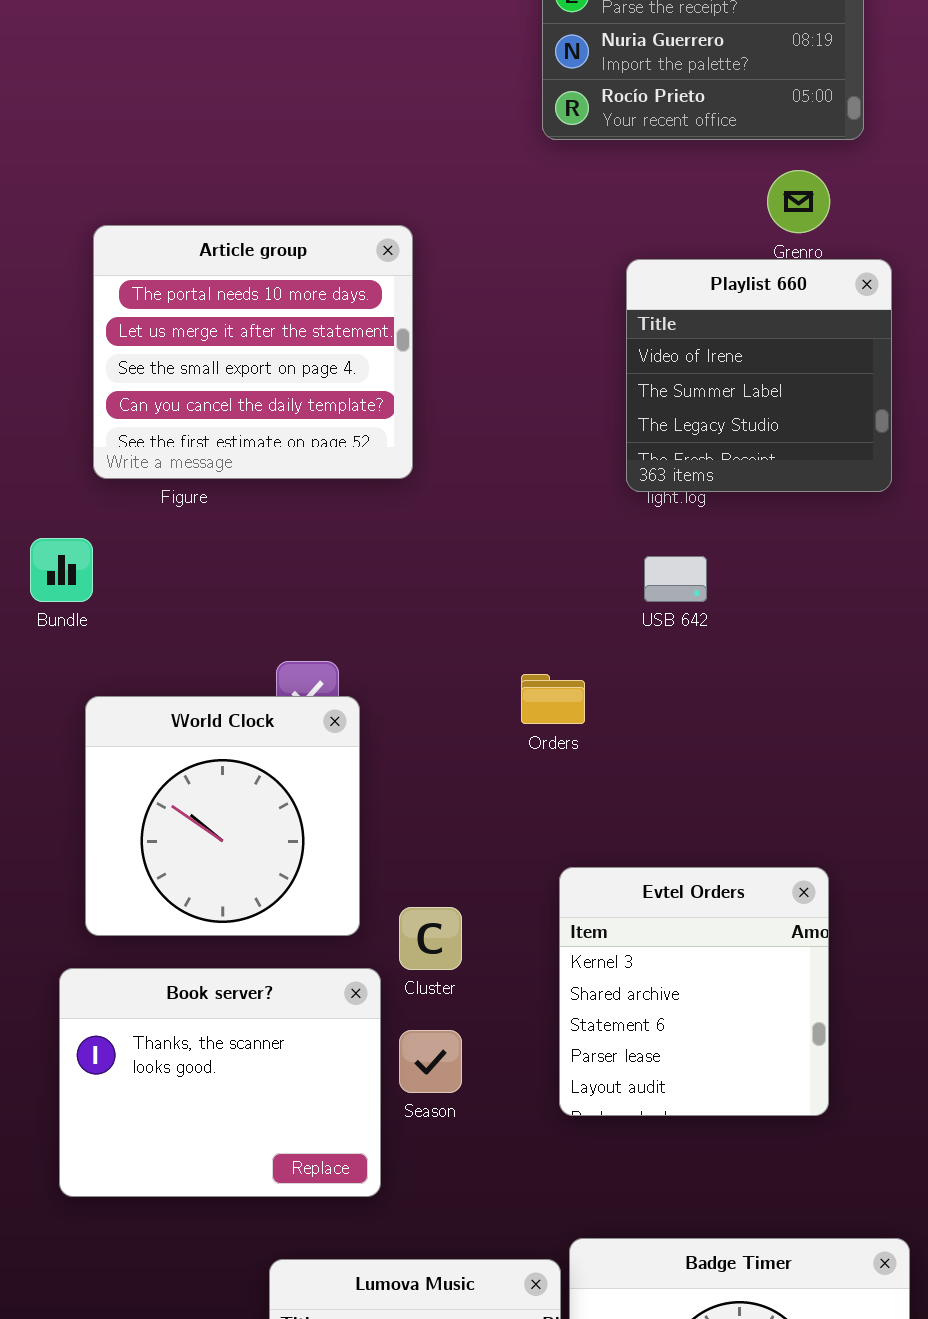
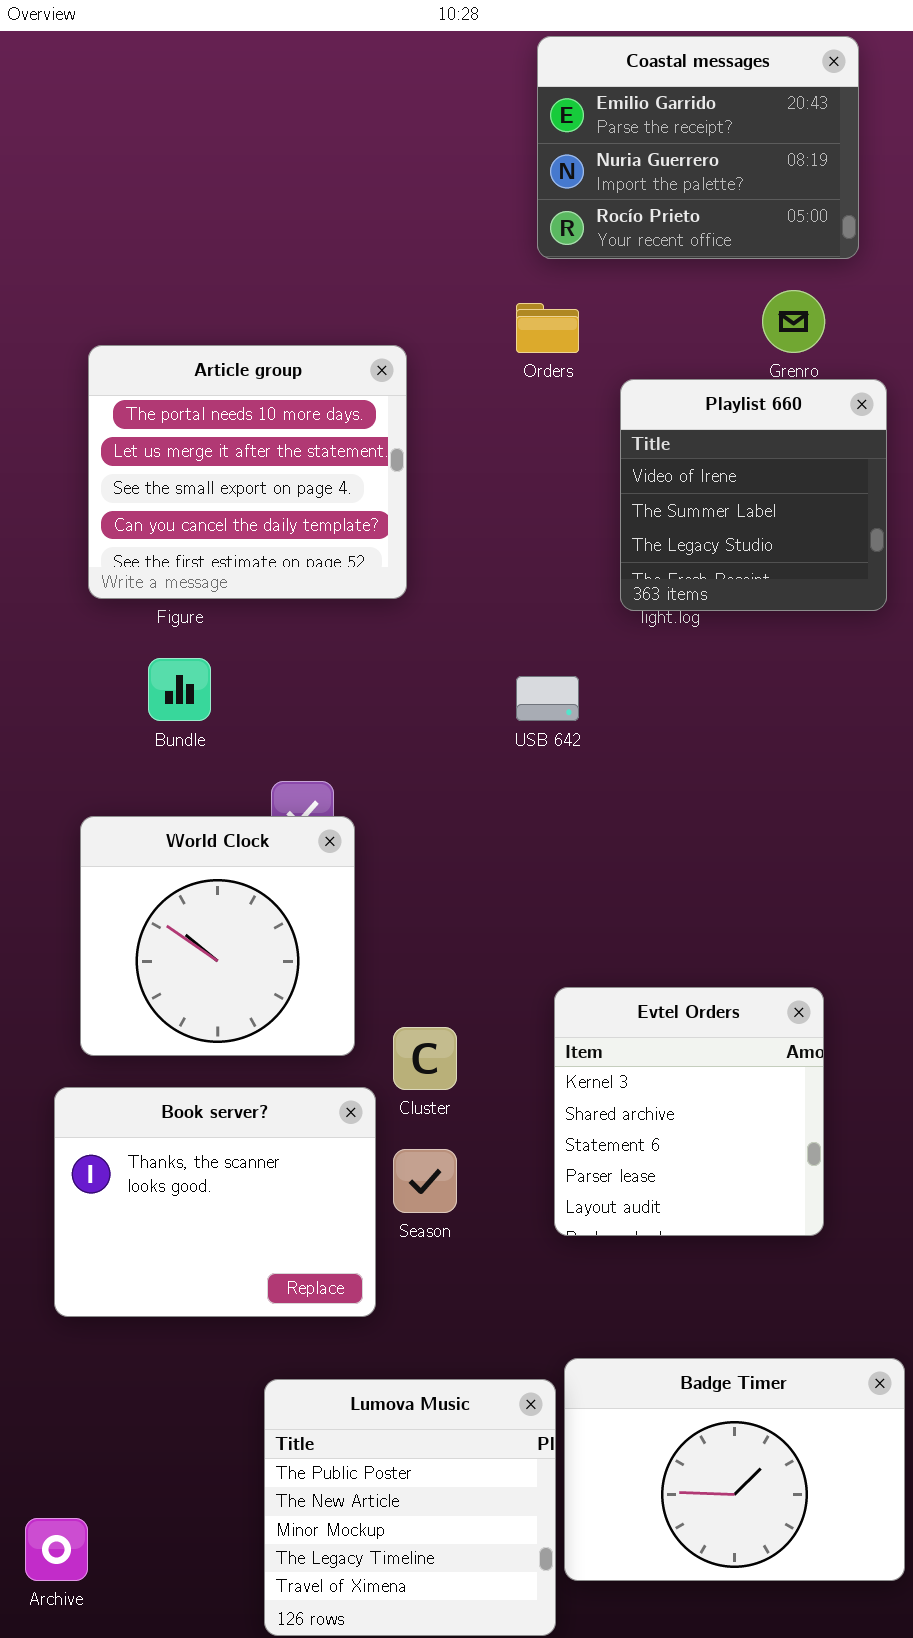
Bundle: [30,538,93,602] -> [148,658,211,721], moved
USB 642: [644,556,707,602] -> [516,676,579,721], moved
Orders: [521,674,585,724] -> [516,303,579,353], moved

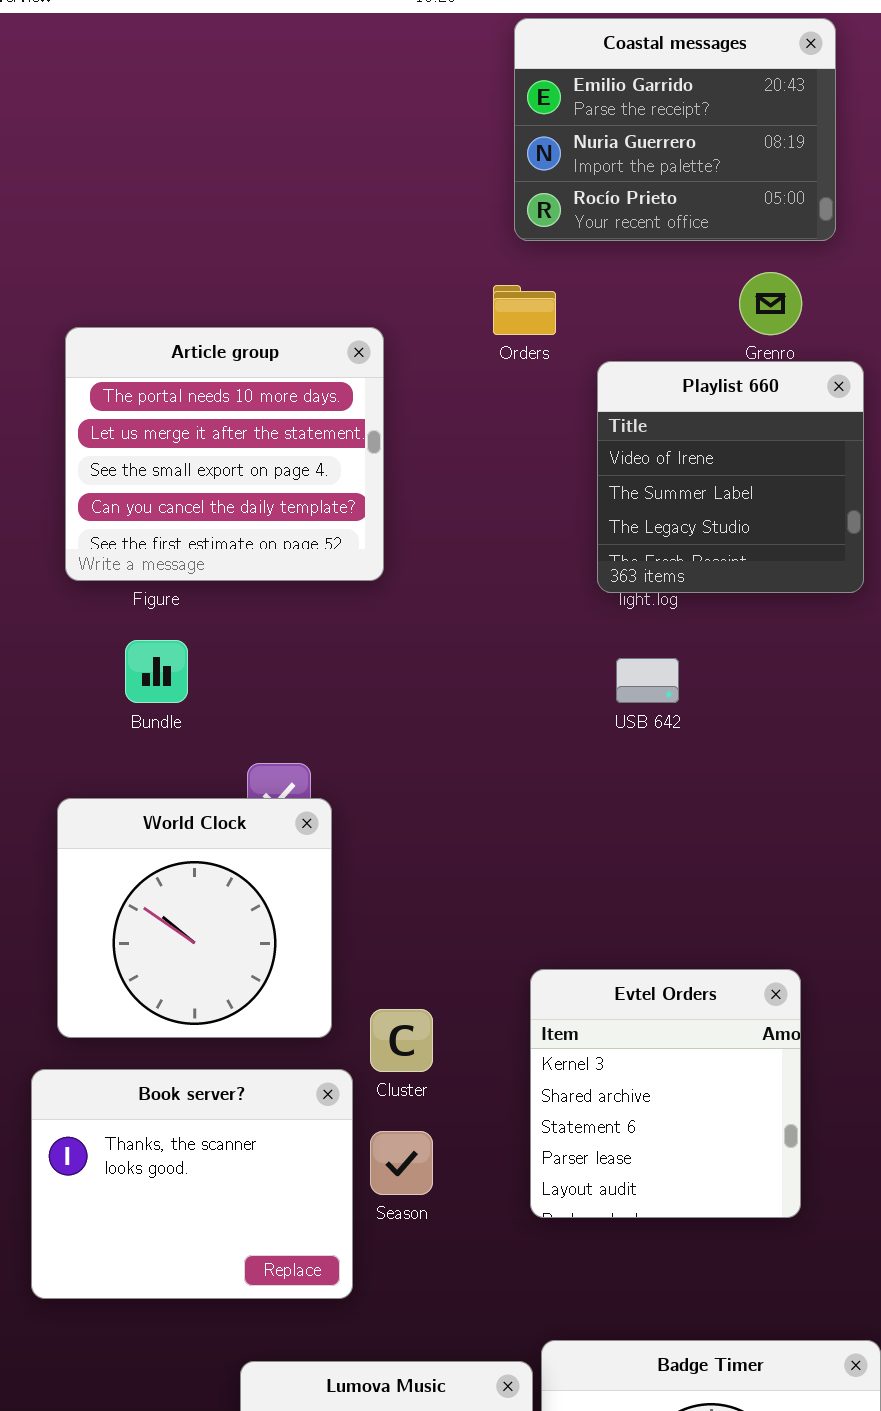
USB 642: [516,676,579,721] -> [616,658,679,703], moved

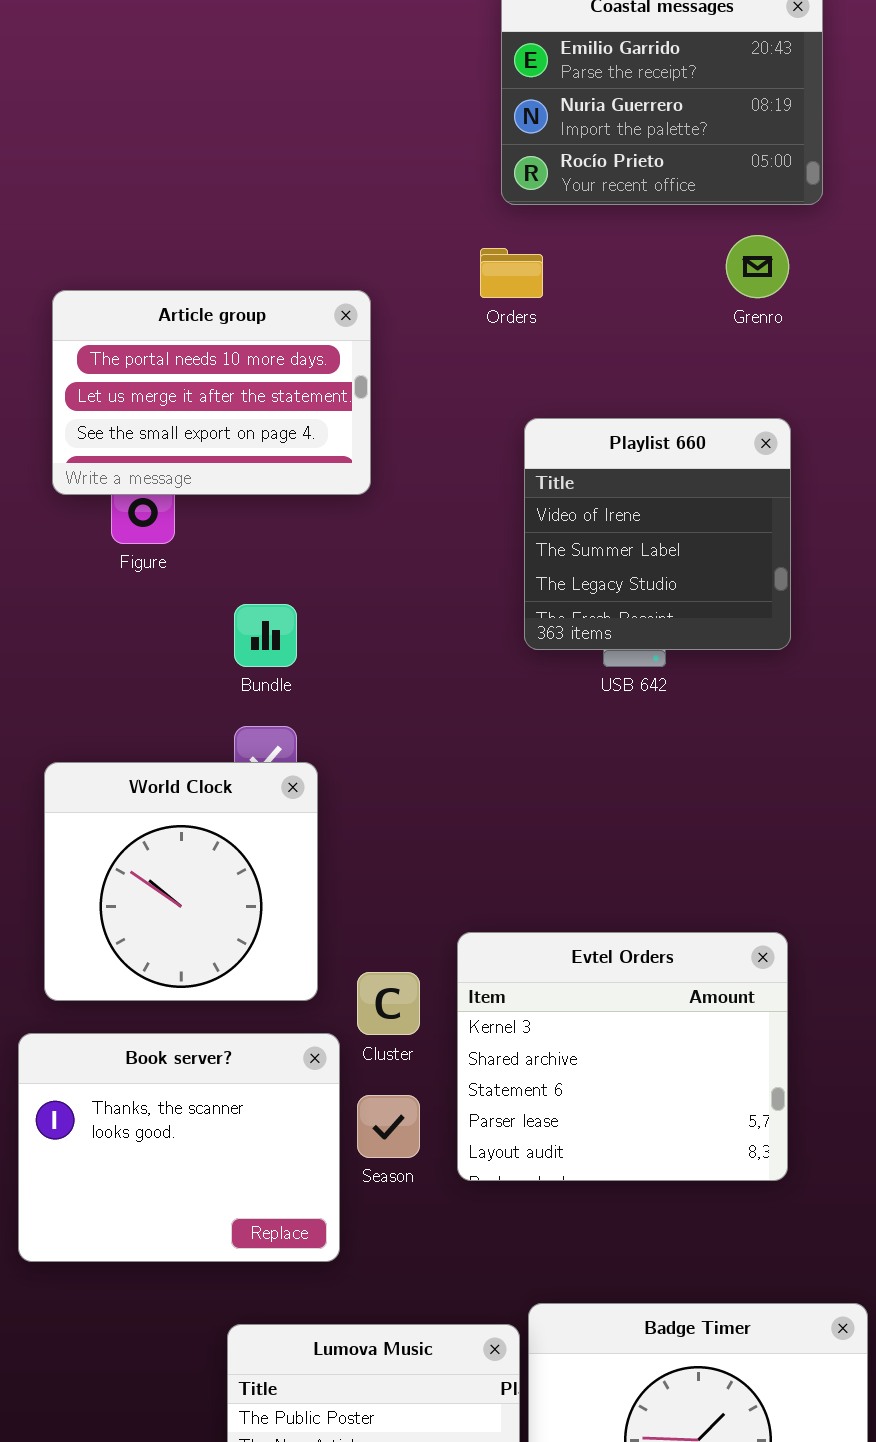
Article group: [65,327,384,581] -> [52,290,371,495], resized
Playlist 660: [597,361,864,593] -> [524,418,791,650], moved
Bundle: [125,640,188,703] -> [234,604,297,667], moved
Evtel Orders: [530,969,801,1218] -> [457,932,788,1181], resized

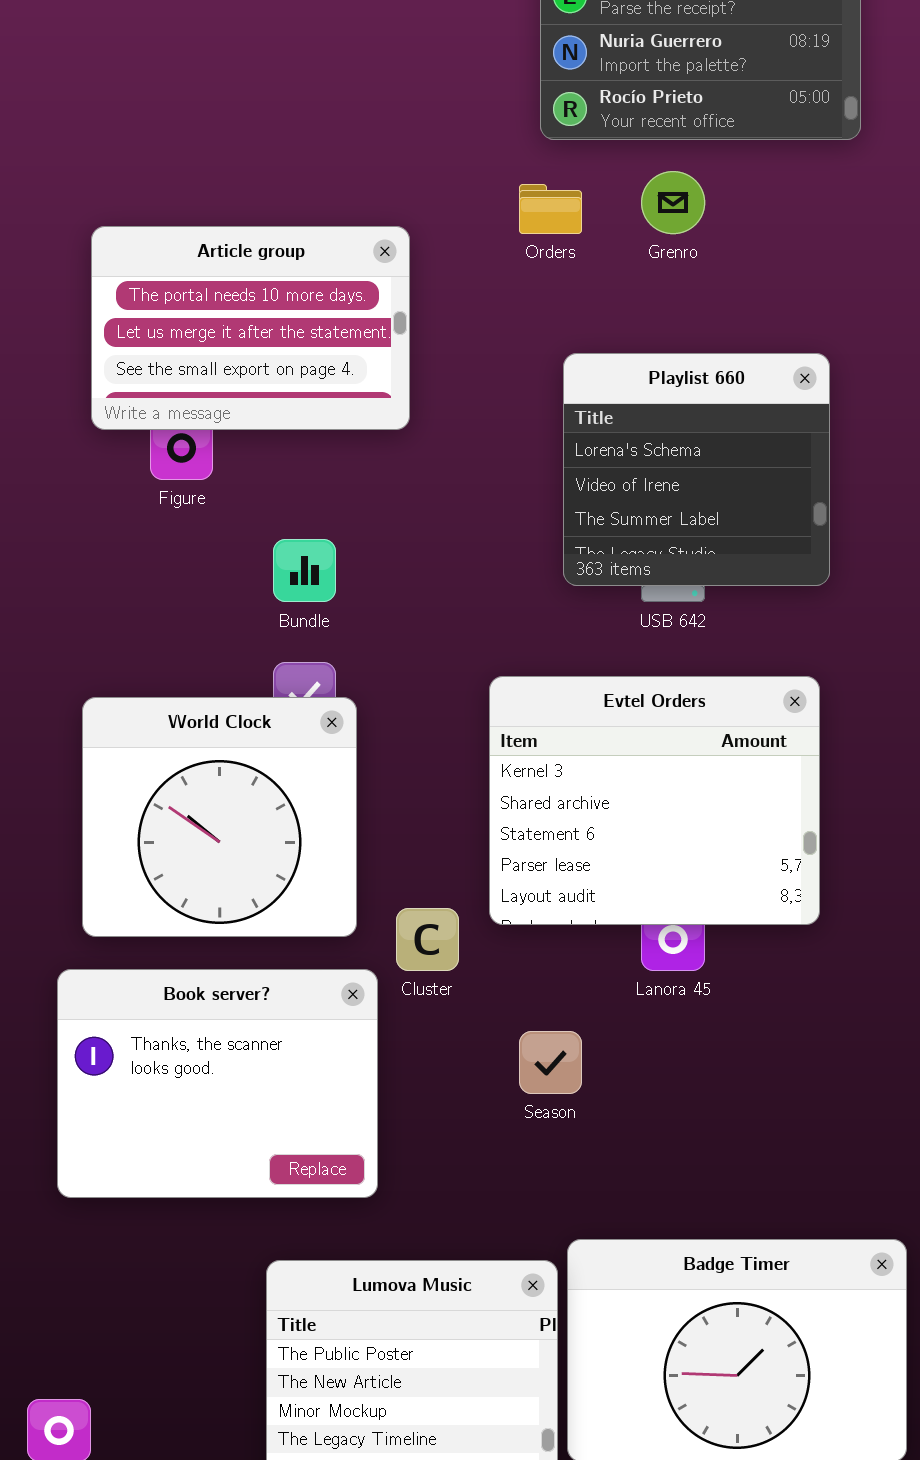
Grenro: [726,235,789,298] -> [641,171,705,234], moved
Playlist 660: [524,418,791,650] -> [563,353,830,586], scrolled up 1 row
Evtel Orders: [457,932,788,1181] -> [489,676,820,925], moved
Season: [357,1095,420,1158] -> [519,1031,582,1094], moved

